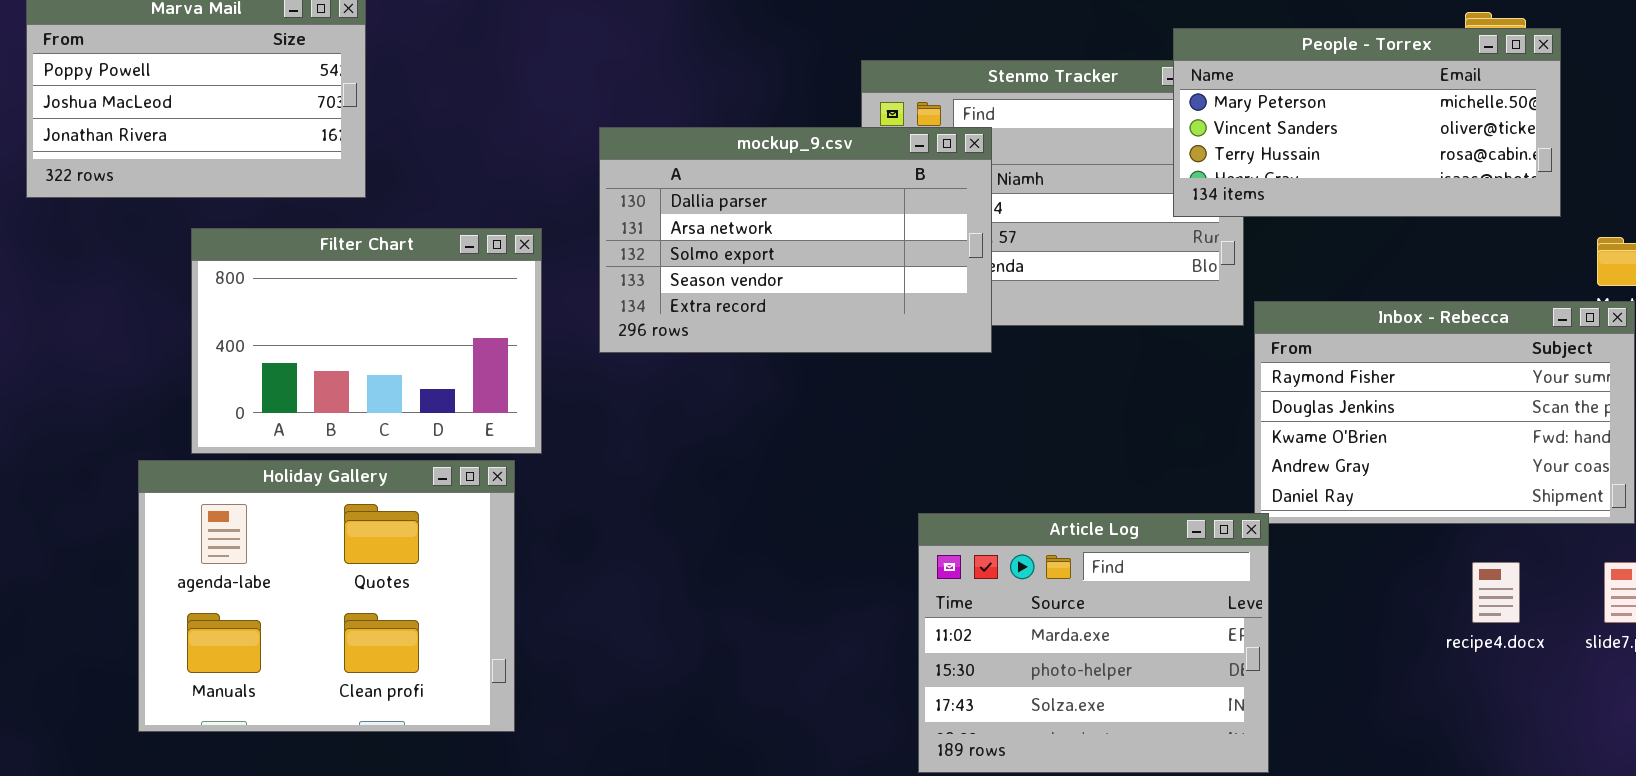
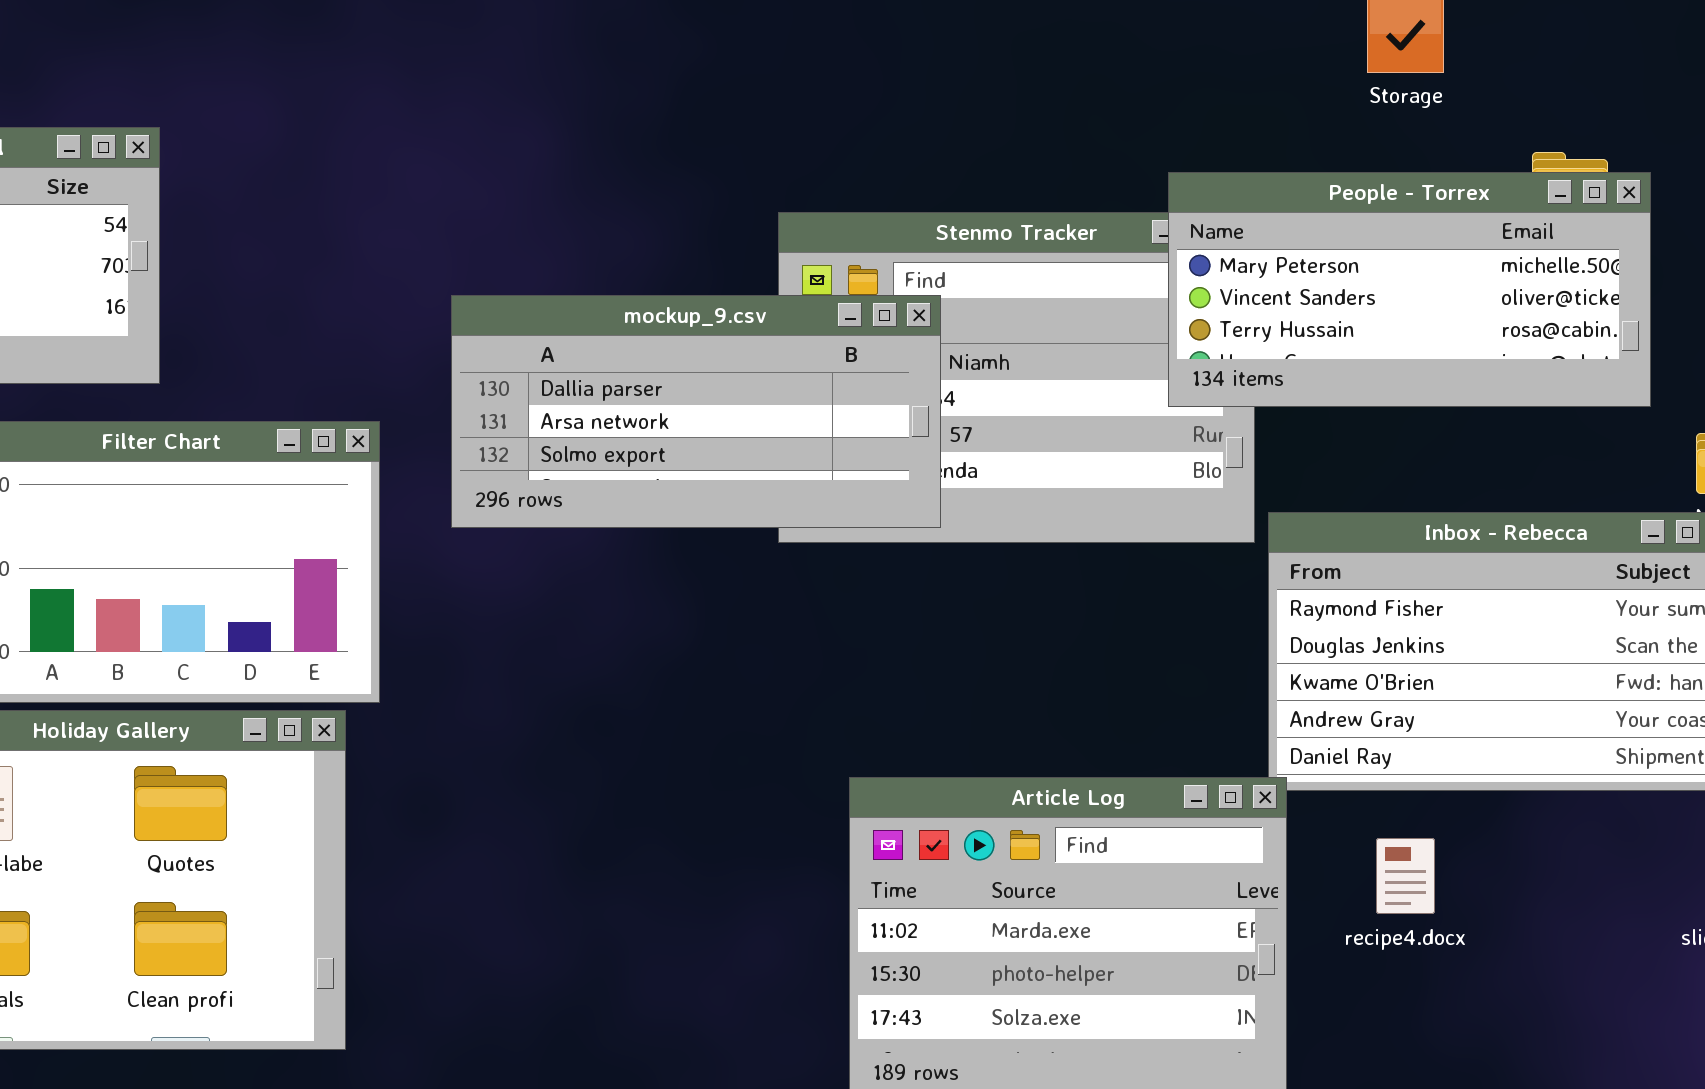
mockup_9.csv: [599,127,992,353] -> [451,295,941,528], resized
recipe4.docx: [1472,562,1520,623] -> [1376,838,1435,914], moved

